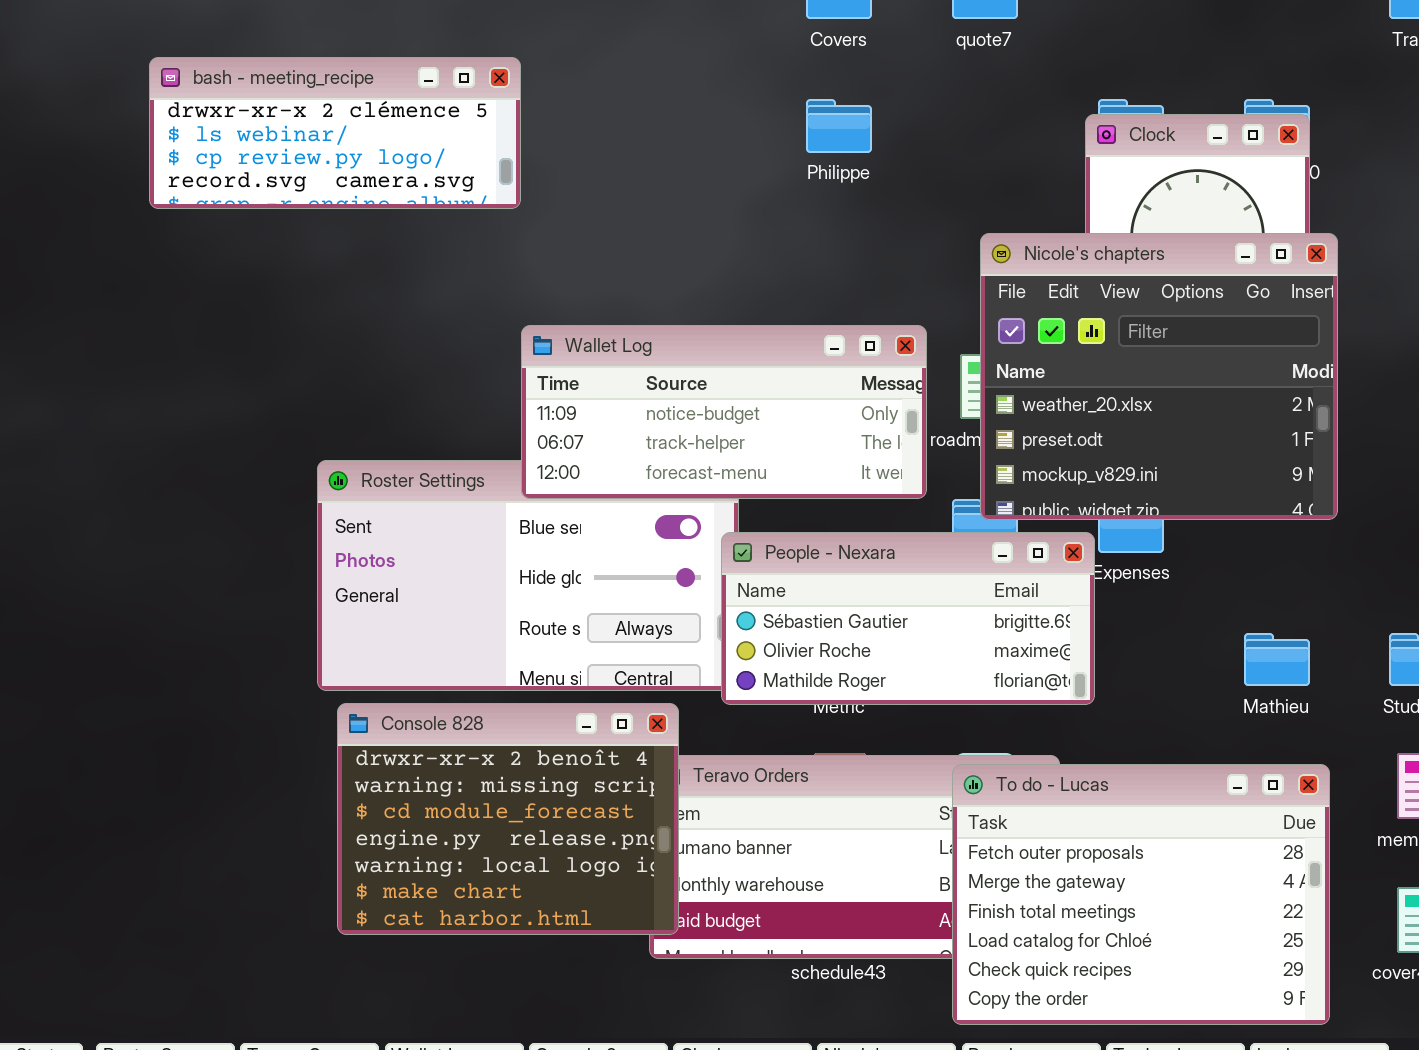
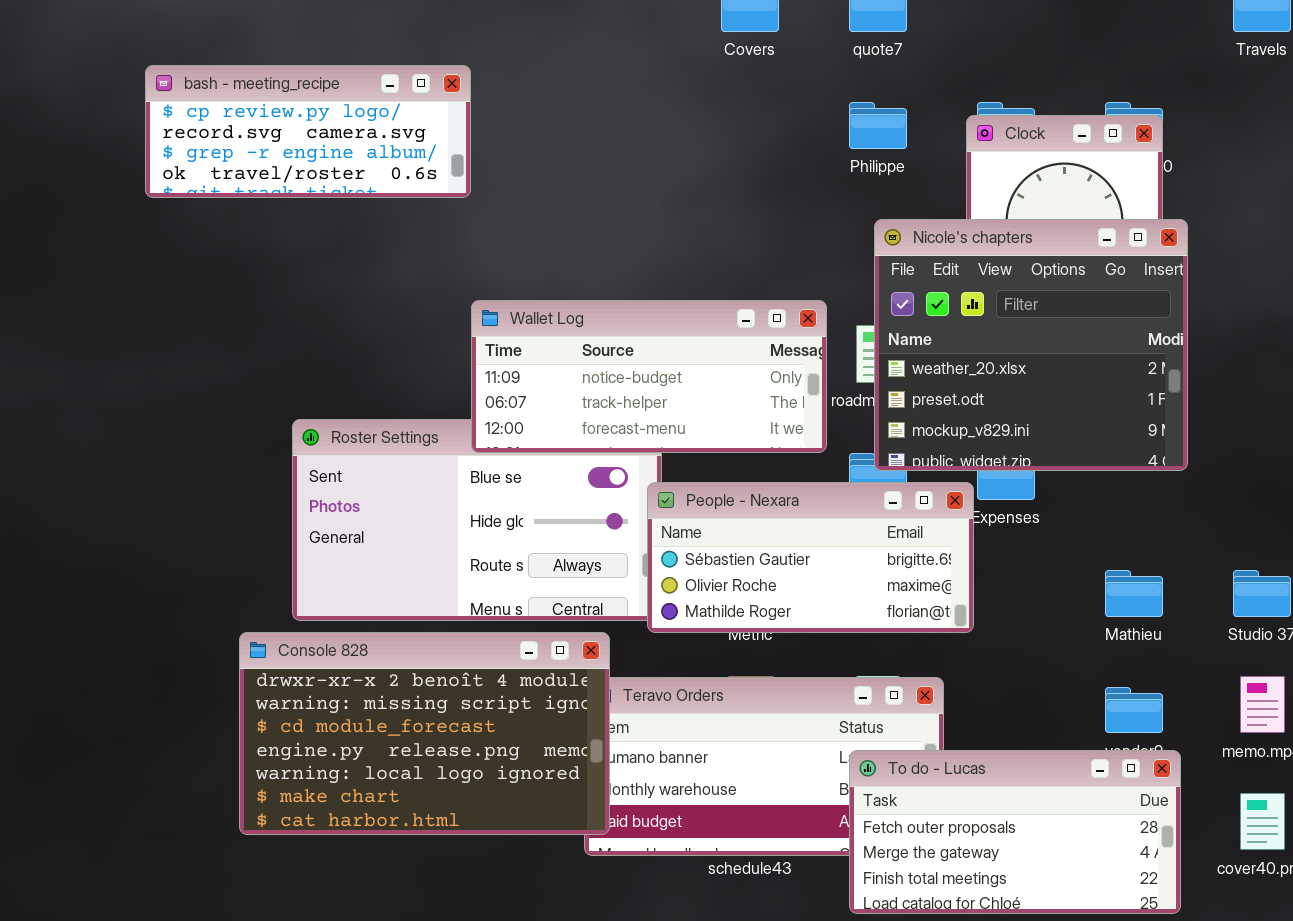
bash - meeting_recipe: [149,57,521,209] -> [145,65,471,198], scrolled down 2 rows
Philippe: [806,99,872,153] -> [849,102,907,149], moved
Console 828: [337,703,679,935] -> [239,632,610,835], resized
To do - Lucas: [952,764,1330,1025] -> [849,750,1181,914], resized

